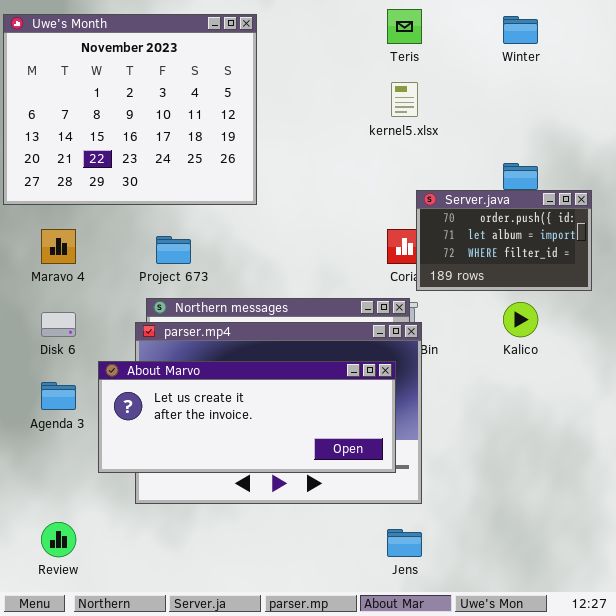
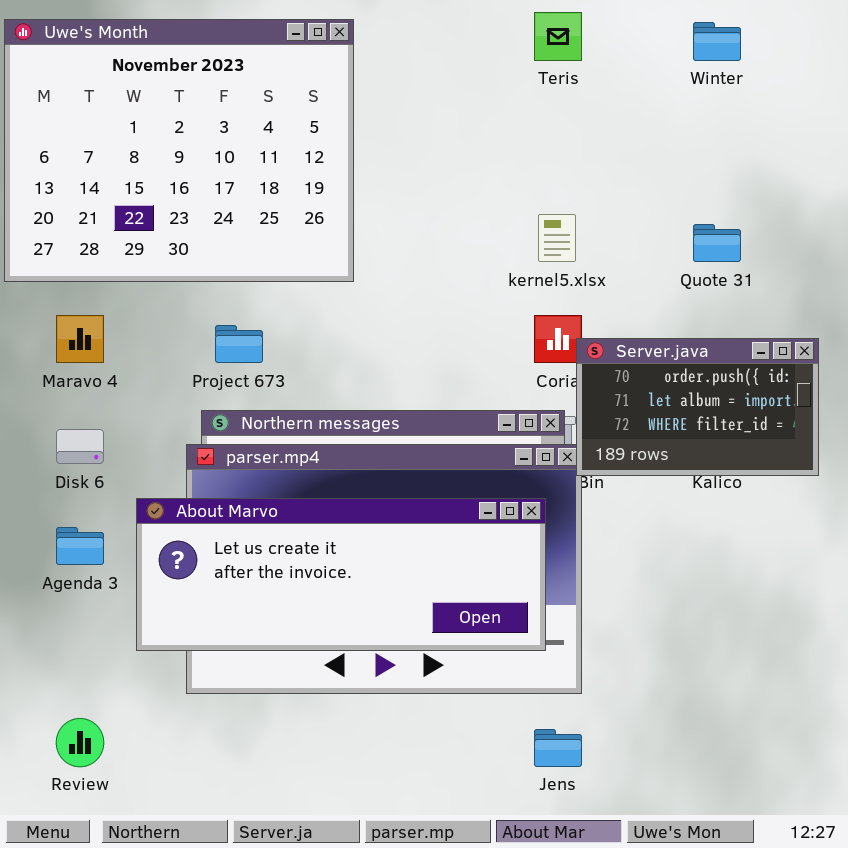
kernel5.xlsx: [391,82,418,117] -> [538,214,576,262], moved
Server.java: [416,190,592,291] -> [576,338,819,476], moved

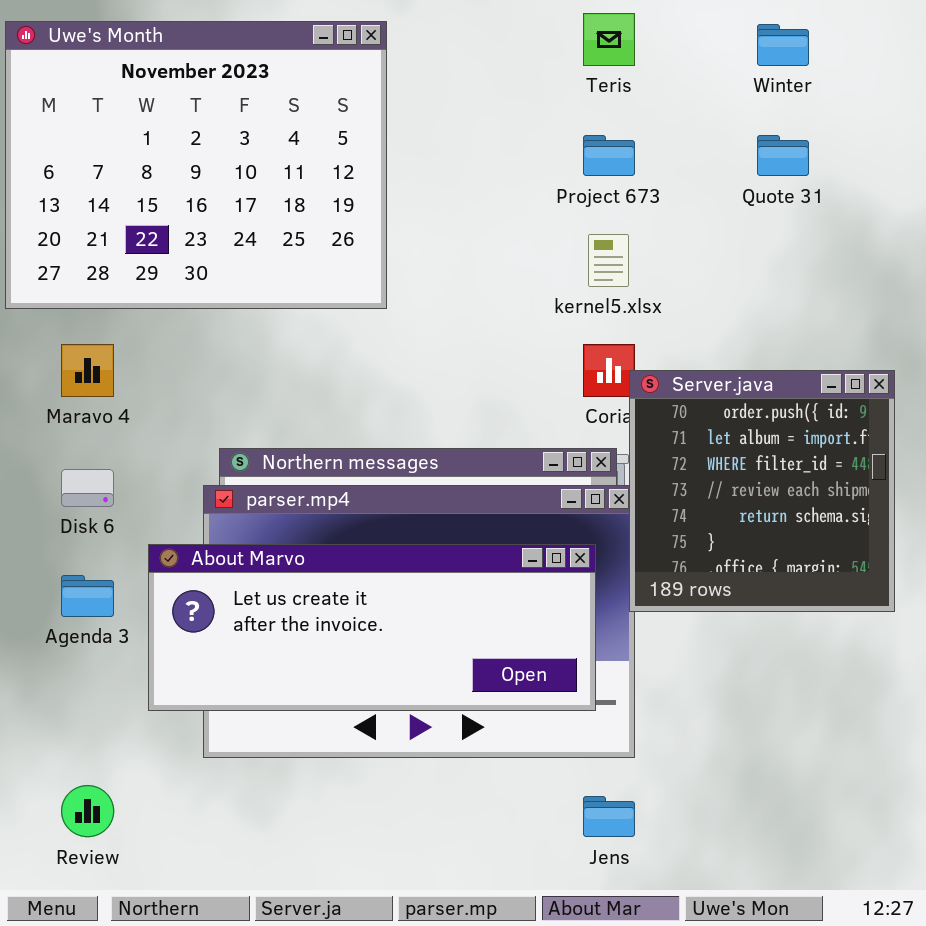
Quote 31: [693,224,741,262] -> [757,135,809,176], moved
Project 673: [215,325,263,363] -> [583,135,635,176], moved
Server.java: [576,338,819,476] -> [629,370,895,612], resized

